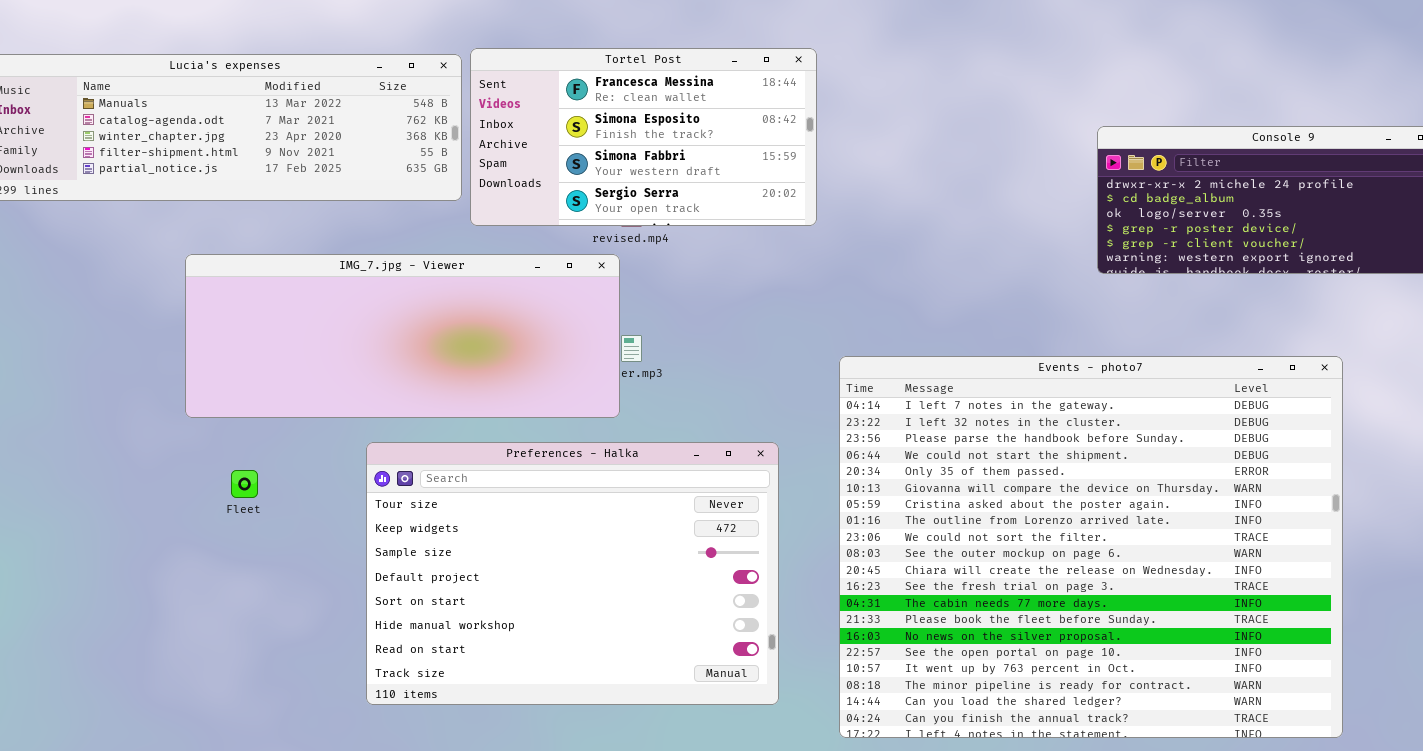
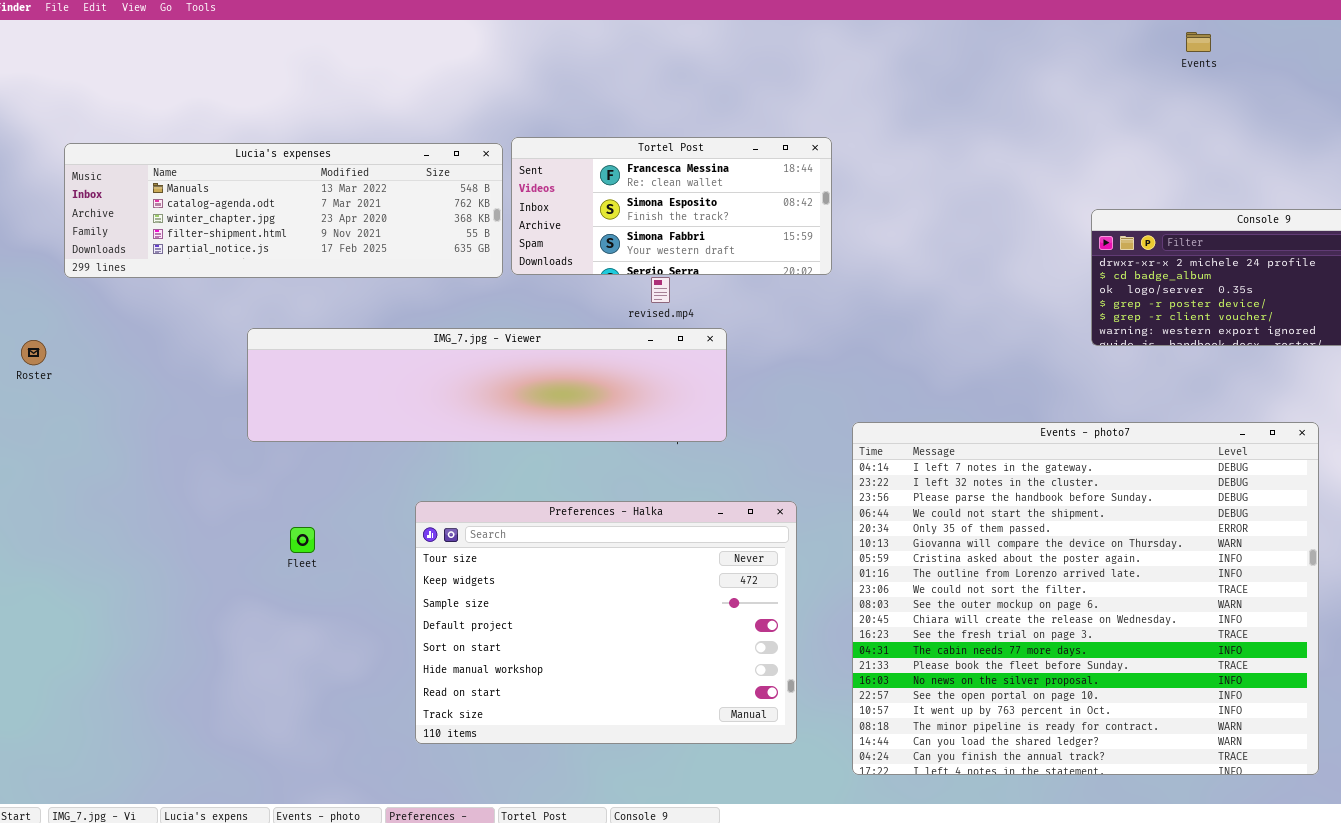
Tortel Post: [470,48,817,226] -> [511,137,832,275], resized
IMG_7.jpg - Viewer: [185,254,620,418] -> [247,328,727,442], resized

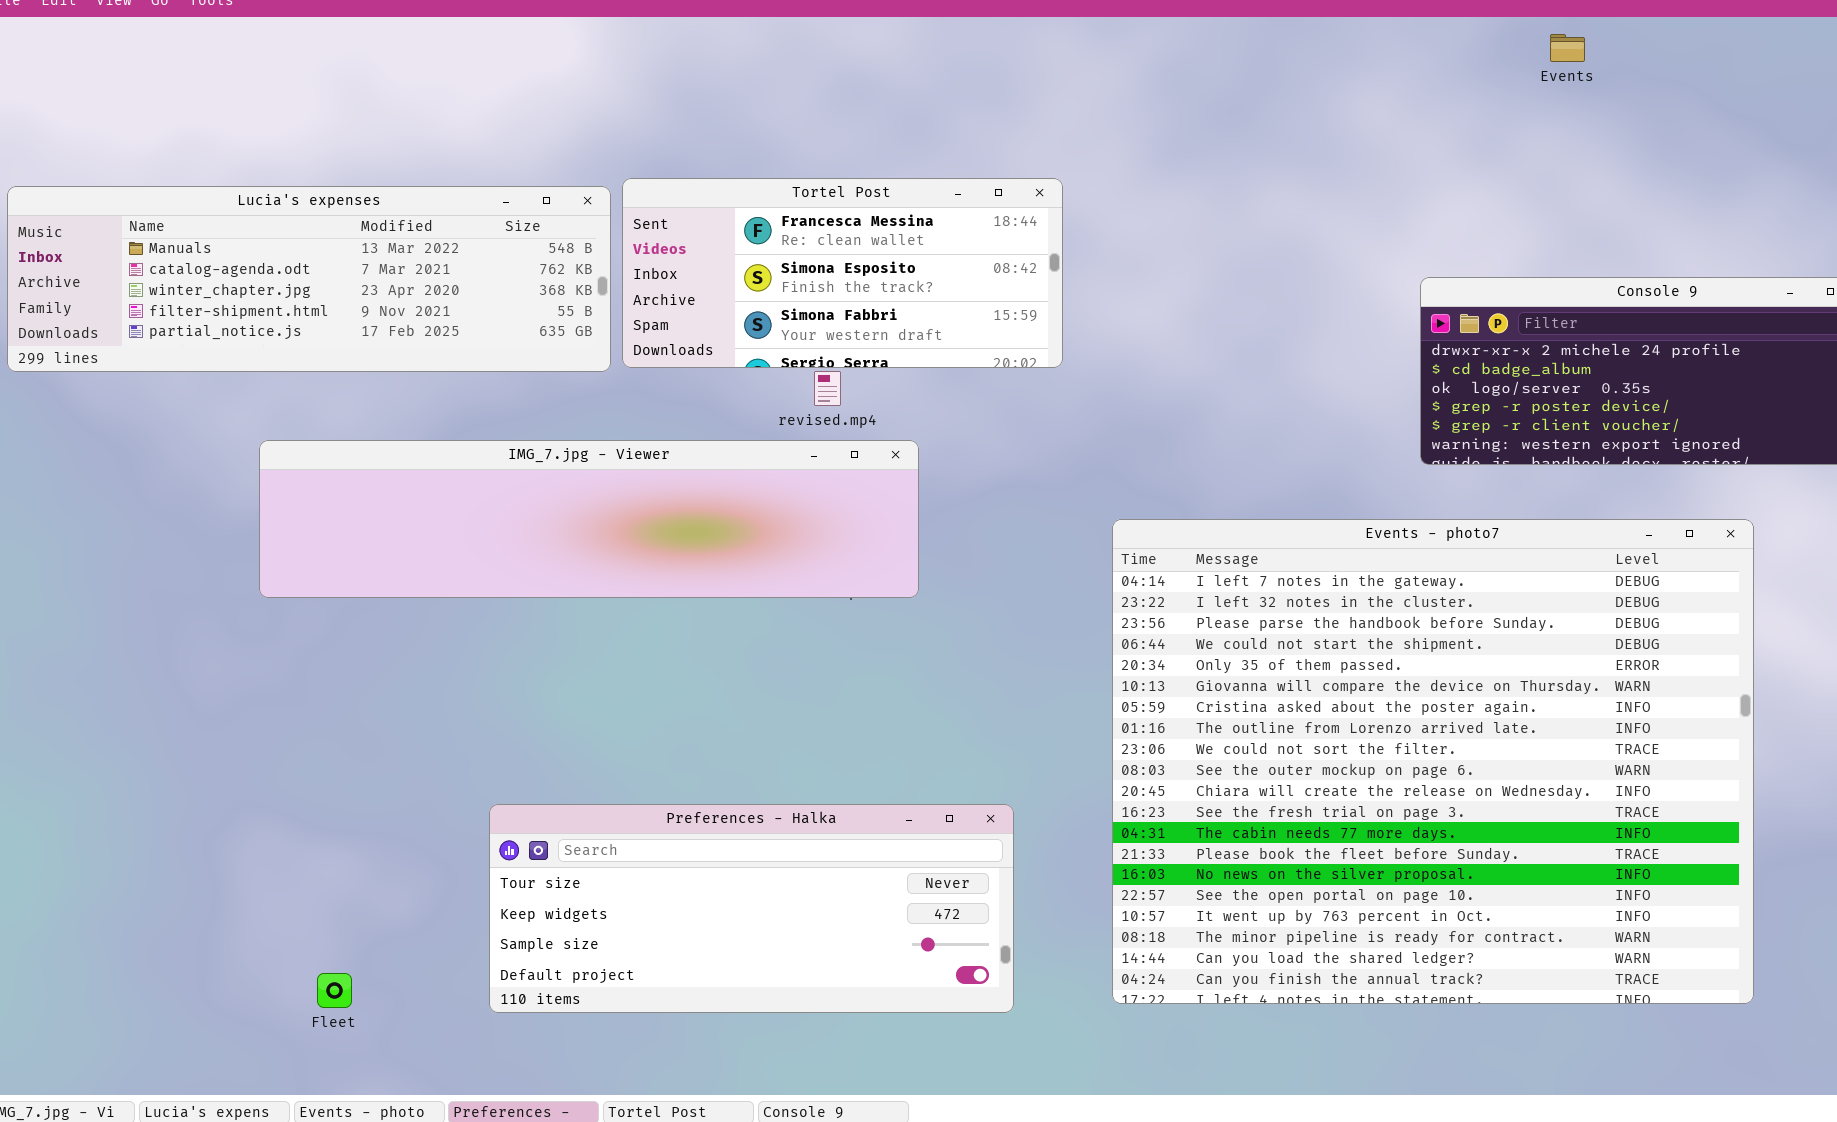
Events - photo7: [852,422,1319,775] -> [1112,519,1754,1004], moved
Preferences - Halka: [415,501,797,744] -> [489,804,1014,1013], resized
Fleet: [290,527,315,553] -> [317,973,352,1008], moved

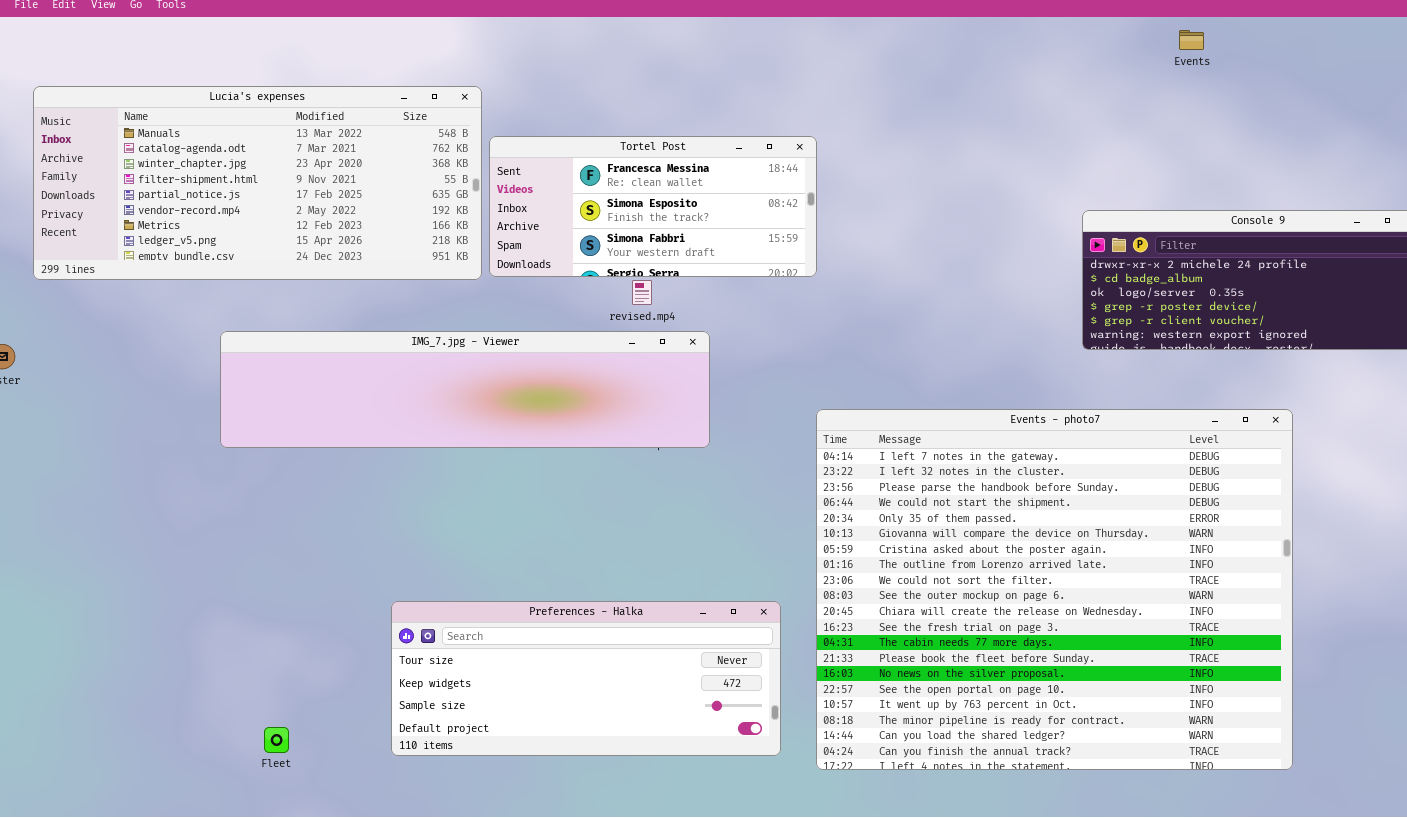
Lucia's expenses: [7,186,611,372] -> [33,86,482,280], resized
Events - photo7: [1112,519,1754,1004] -> [816,409,1293,770], moved

